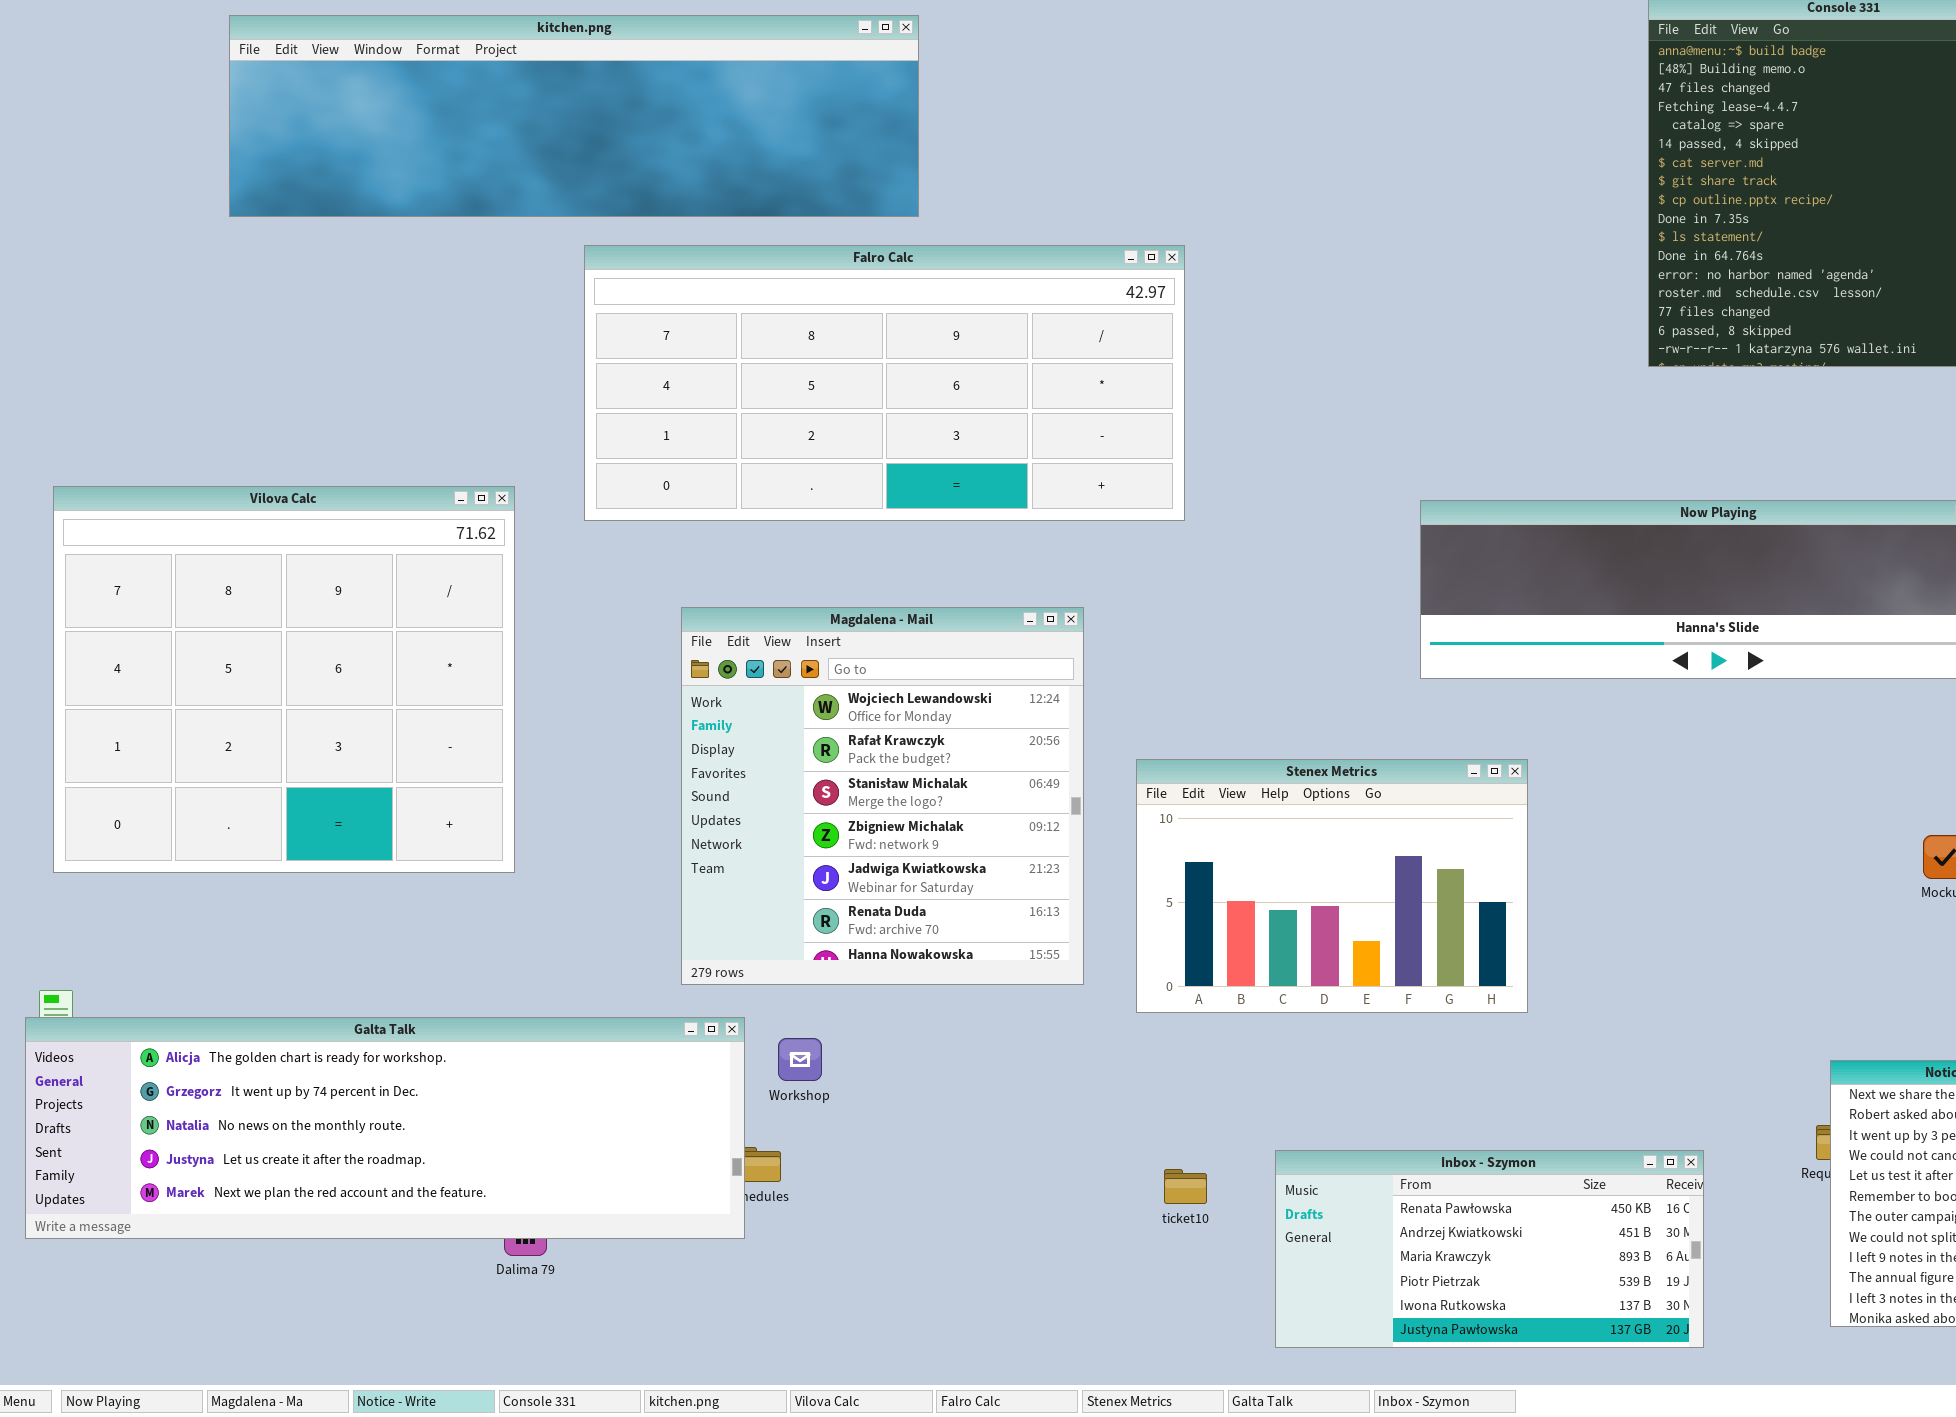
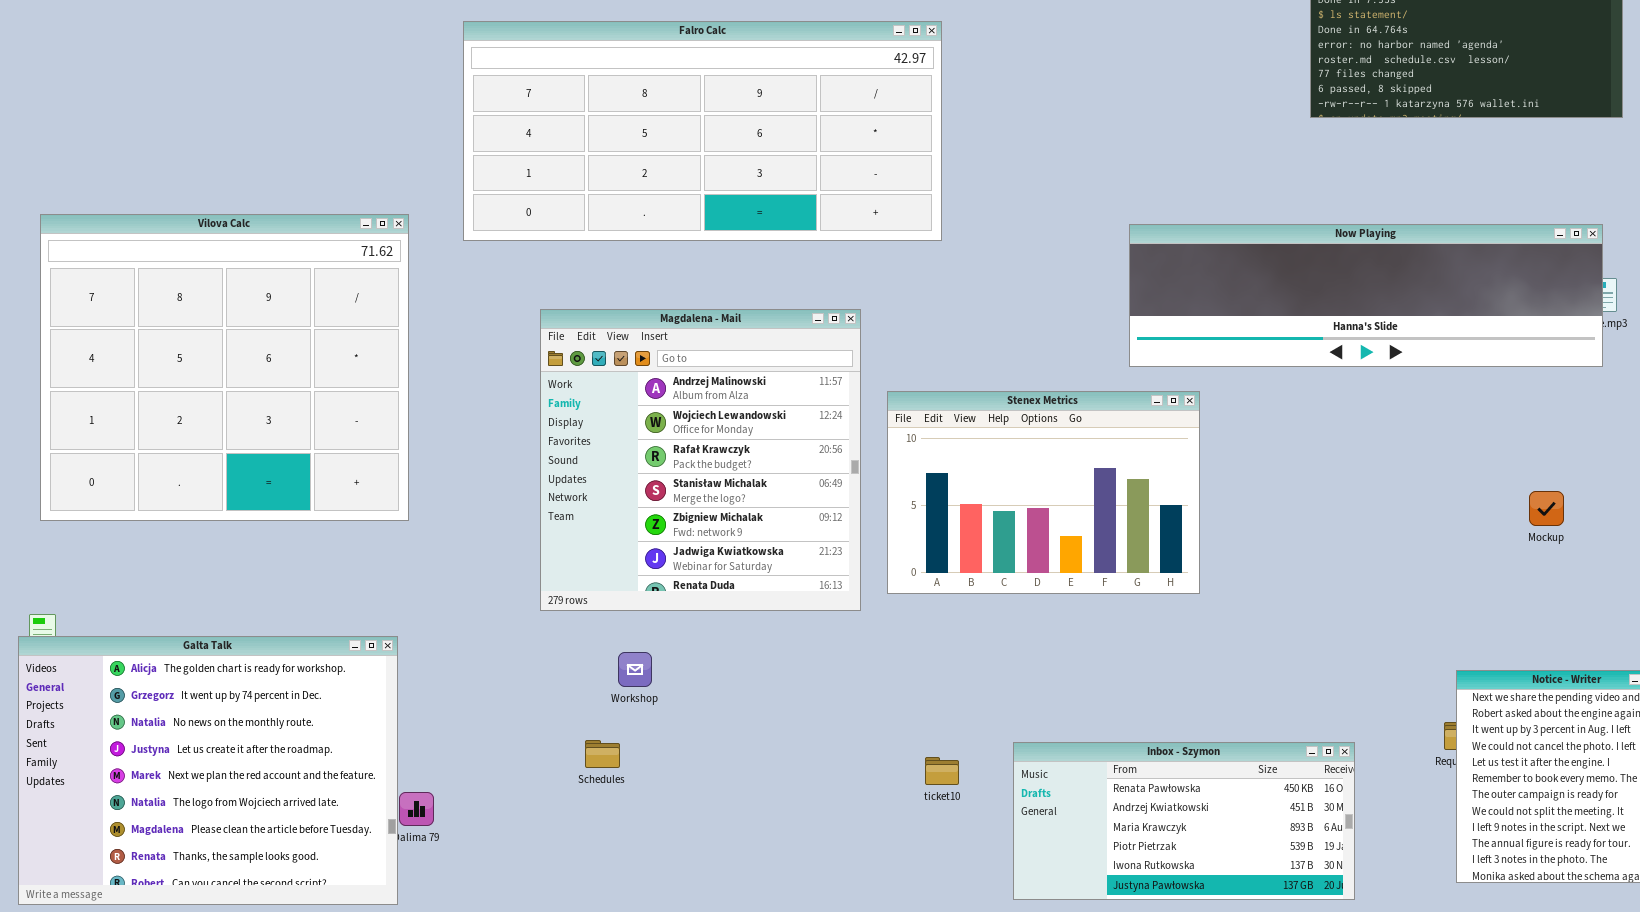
Magdalena - Mail: [681,607,1084,985] -> [540,309,861,611], scrolled up 1 row
Stenex Metrics: [1136,759,1528,1013] -> [887,391,1200,594], moved
Galta Talk: [25,1017,745,1239] -> [18,636,398,905], resized

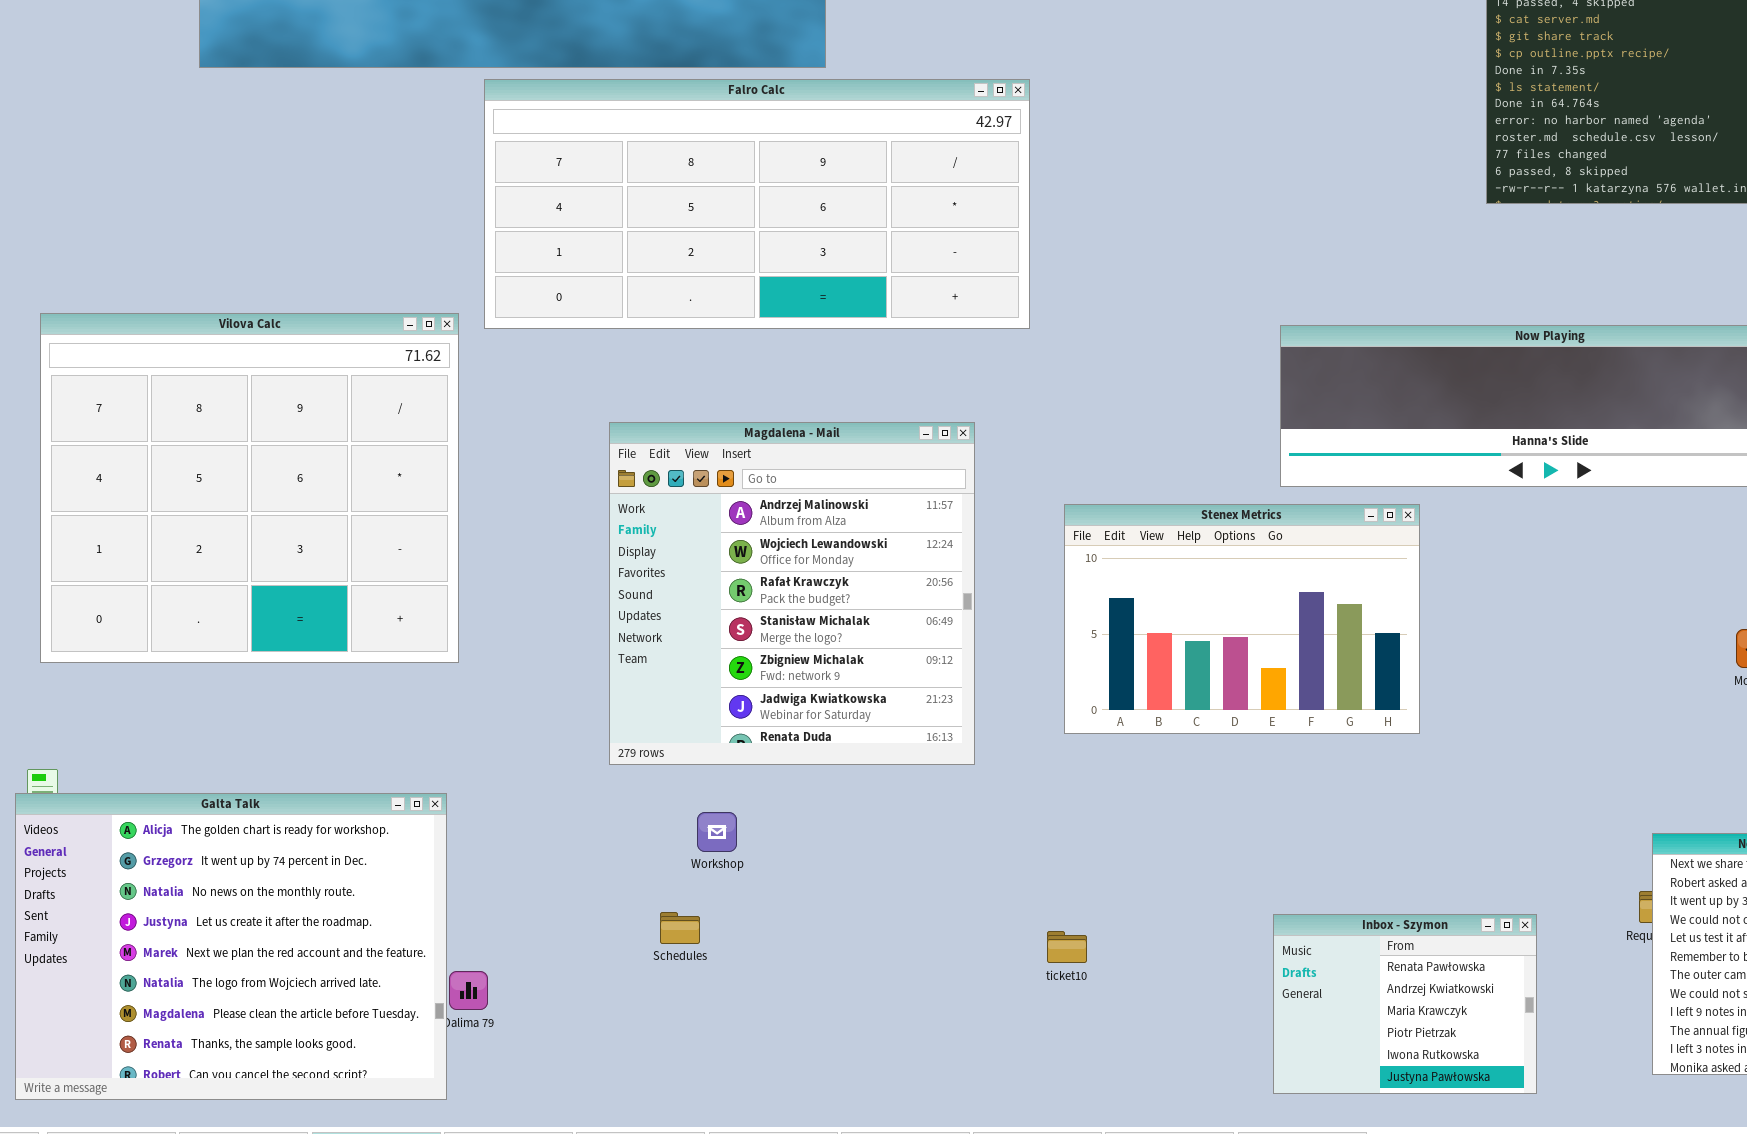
Falro Calc: [463,21,942,241] -> [484,79,1030,329], moved
Stenex Metrics: [887,391,1200,594] -> [1064,504,1420,734], moved
Inbox - Szymon: [1013,742,1355,900] -> [1273,914,1537,1094], resized

